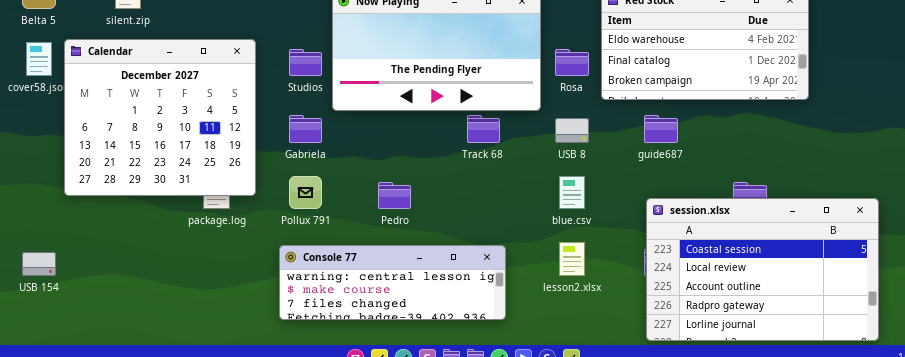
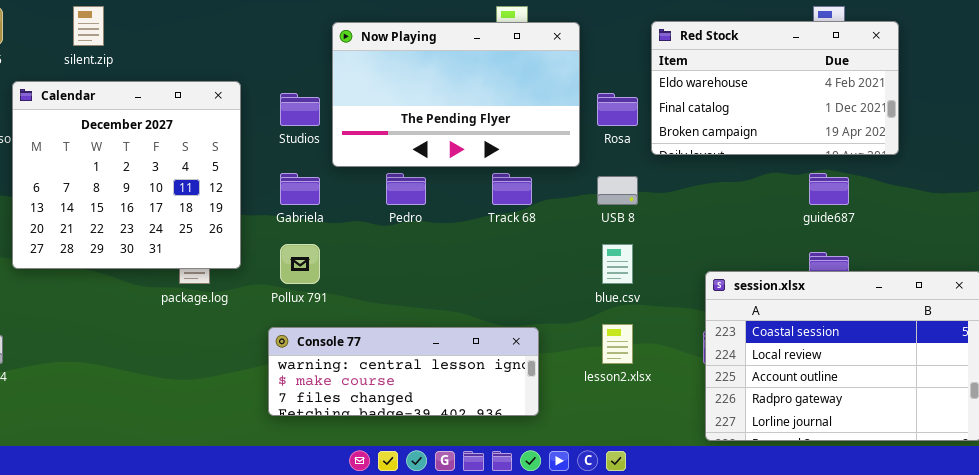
guide687: [644,115,678,143] -> [809,173,849,205], moved
Pedro: [378,182,411,209] -> [386,173,426,205], moved

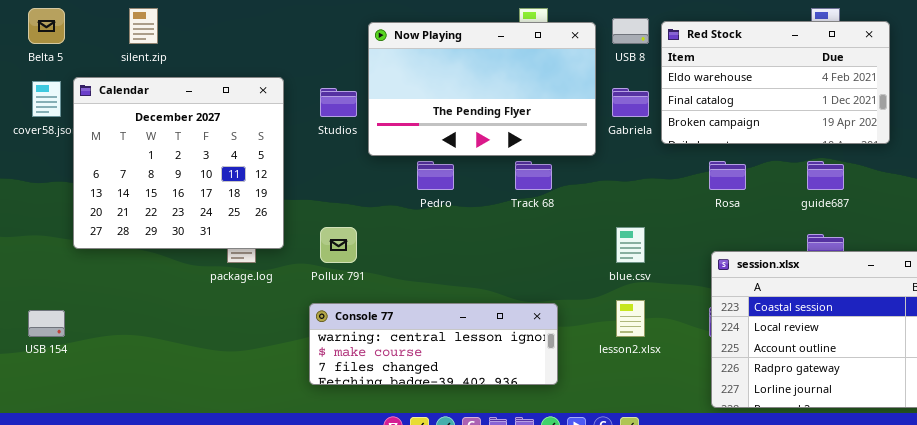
Rosa: [597,93,638,126] -> [709,161,746,190], moved
Gabriela: [280,173,320,205] -> [612,88,649,117], moved
USB 8: [597,176,638,205] -> [612,18,649,44], moved

